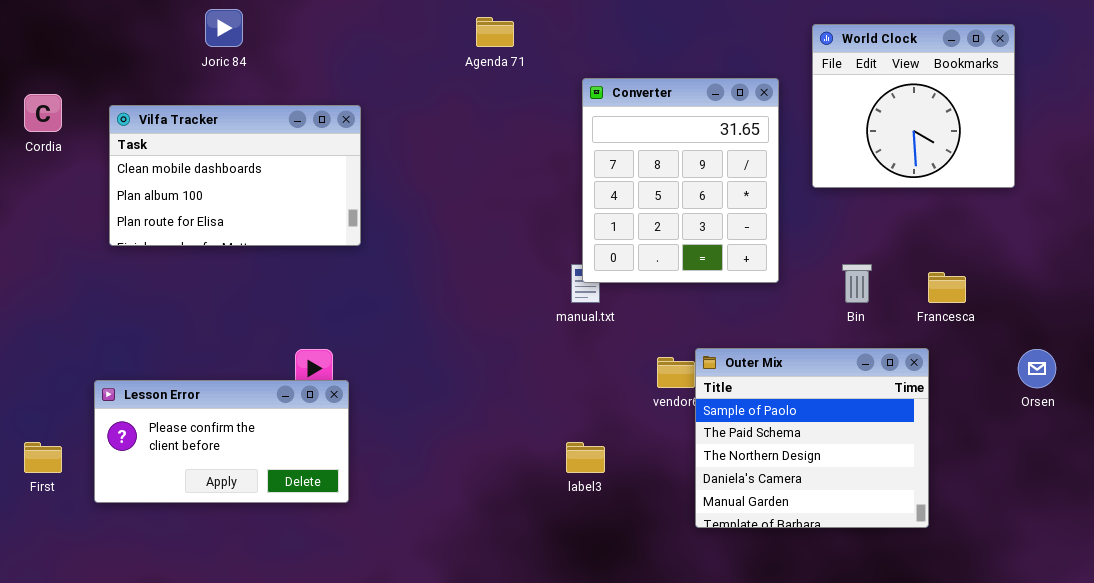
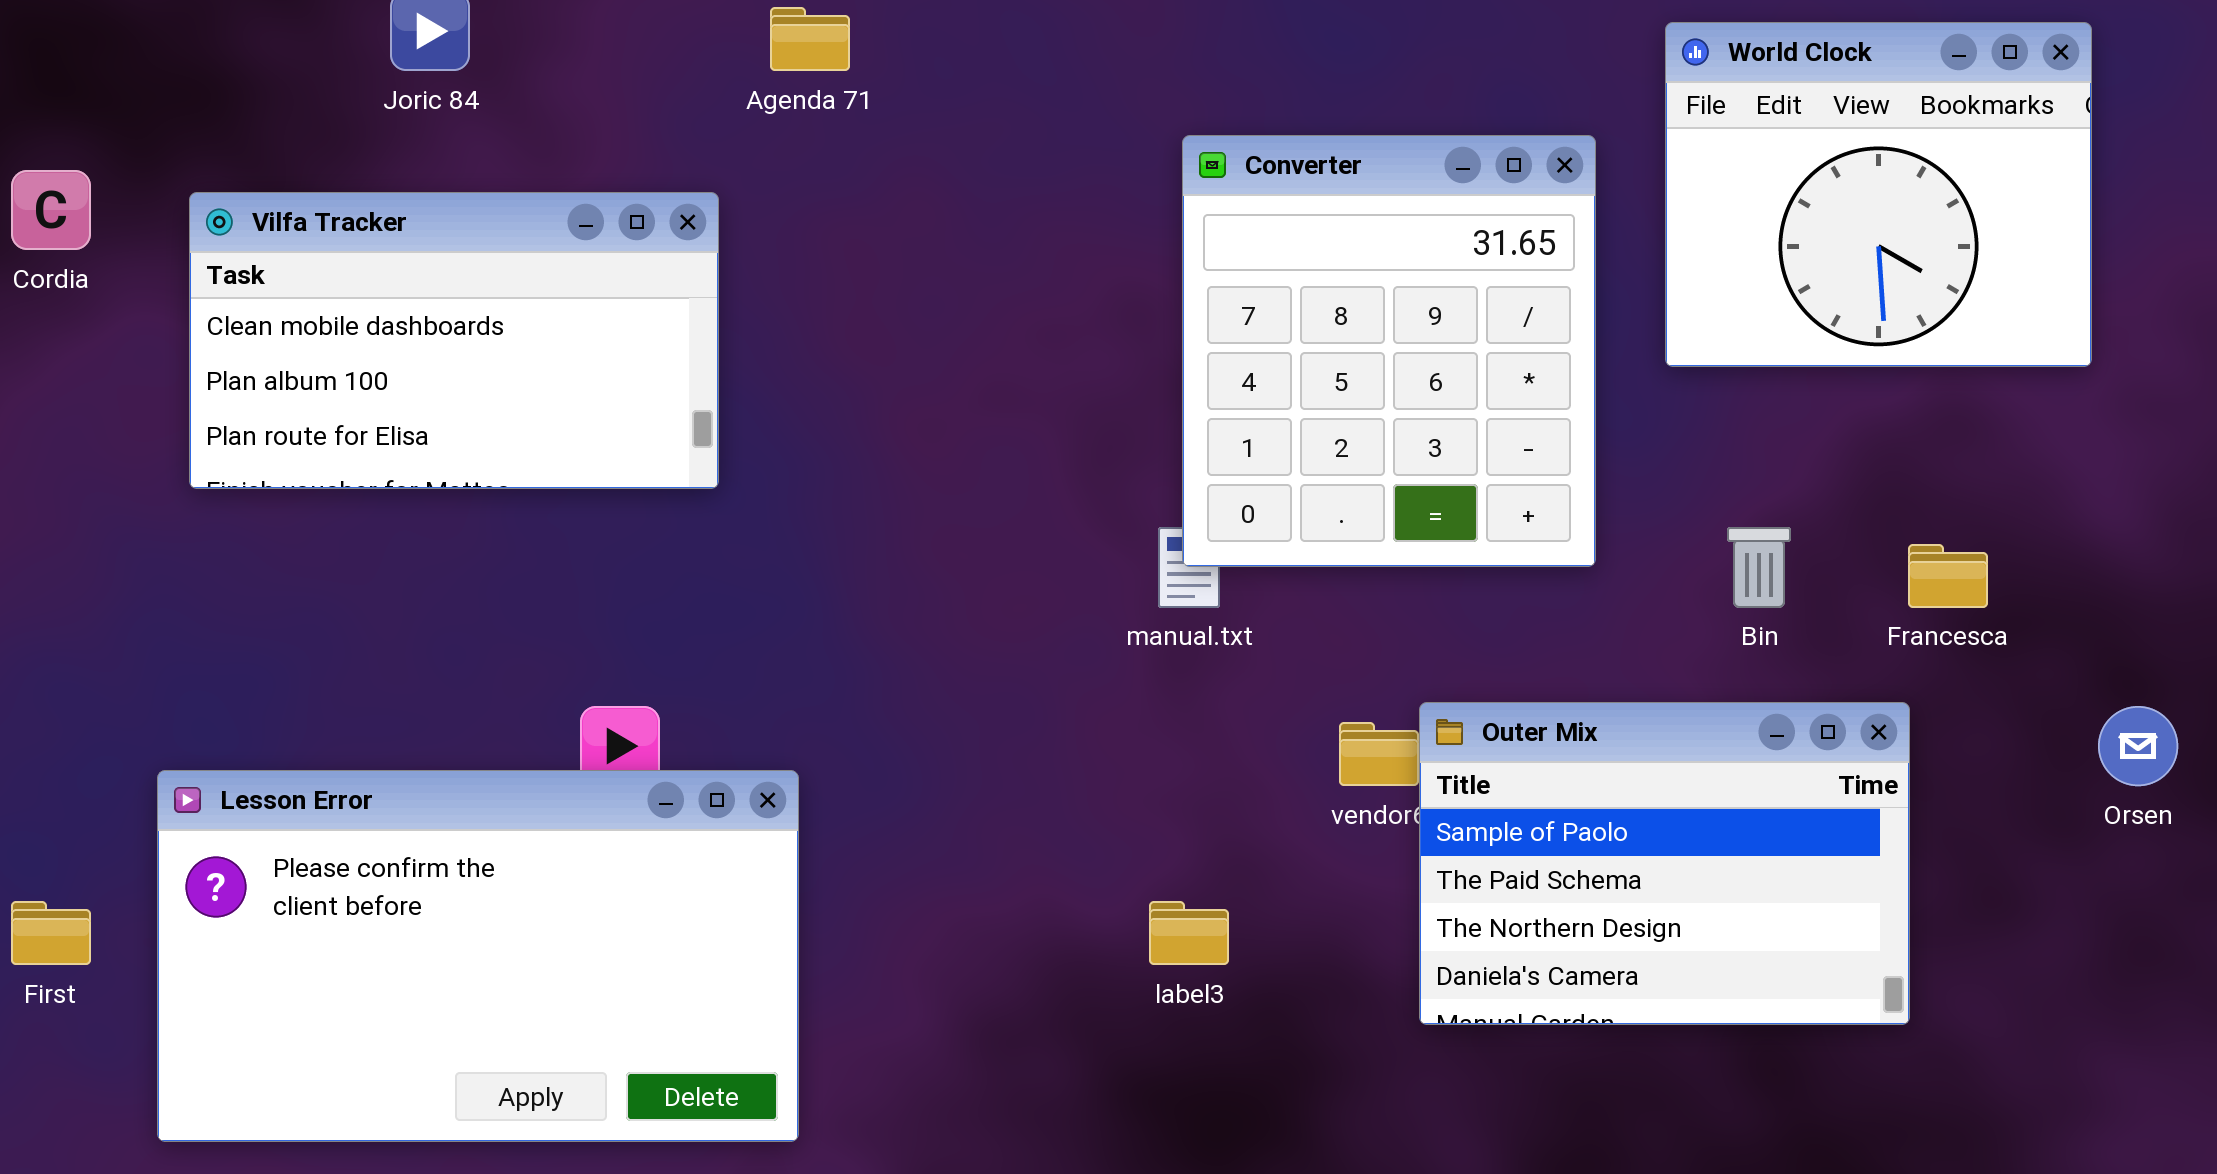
Agenda 71: [476,17,514,47] -> [770,7,850,71], moved
Outer Mix: [695,348,929,528] -> [1419,702,1910,1025], resized
Lesson Error: [94,380,349,503] -> [157,770,799,1142], resized

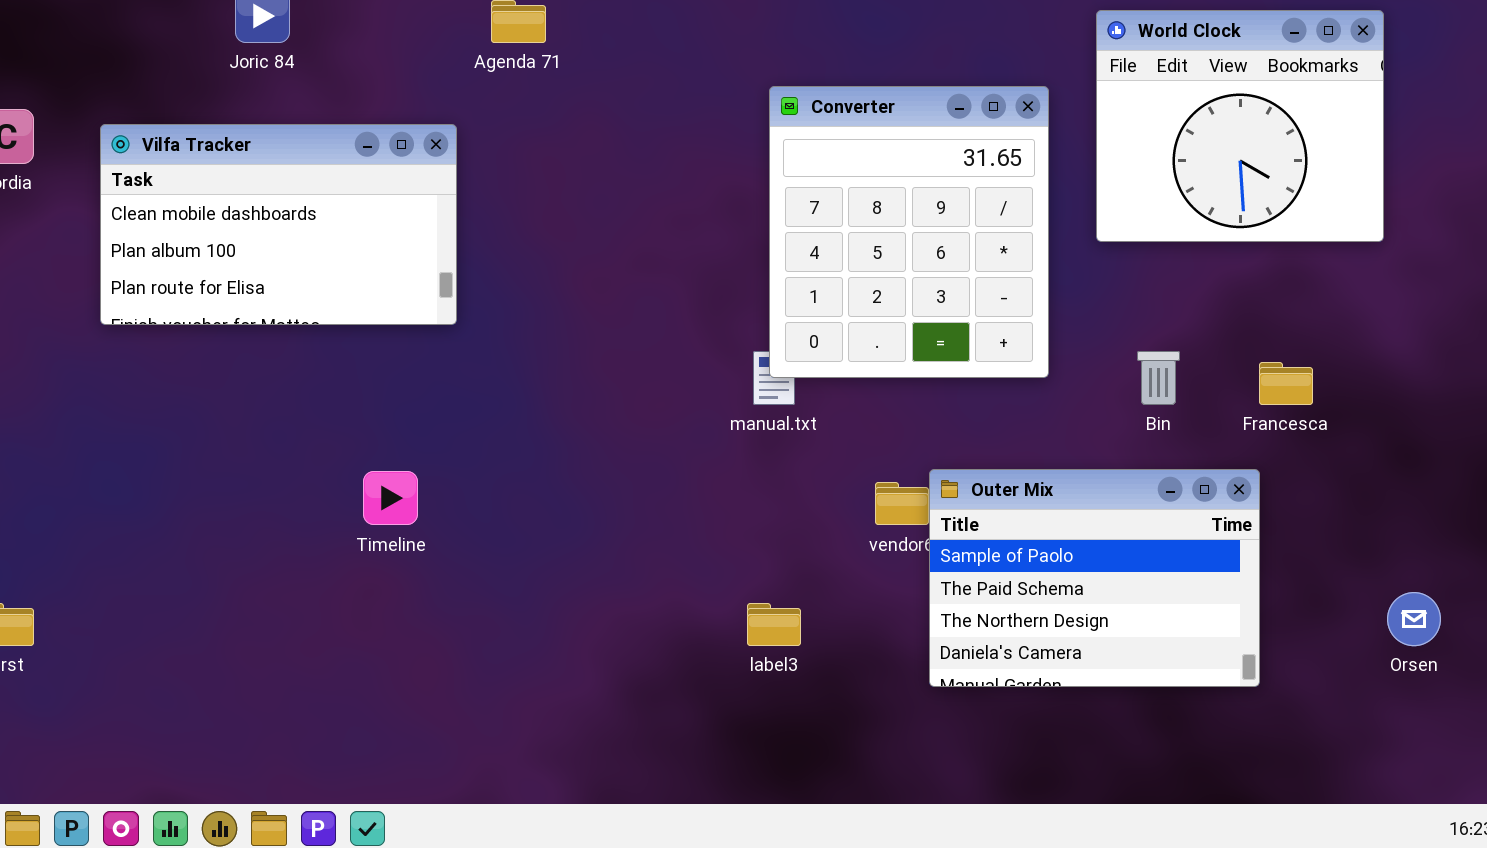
Orsen: [2098,706,2178,786] -> [1387,592,1441,646], moved
Lesson Error: [157,770,799,1142] -> none, closed

